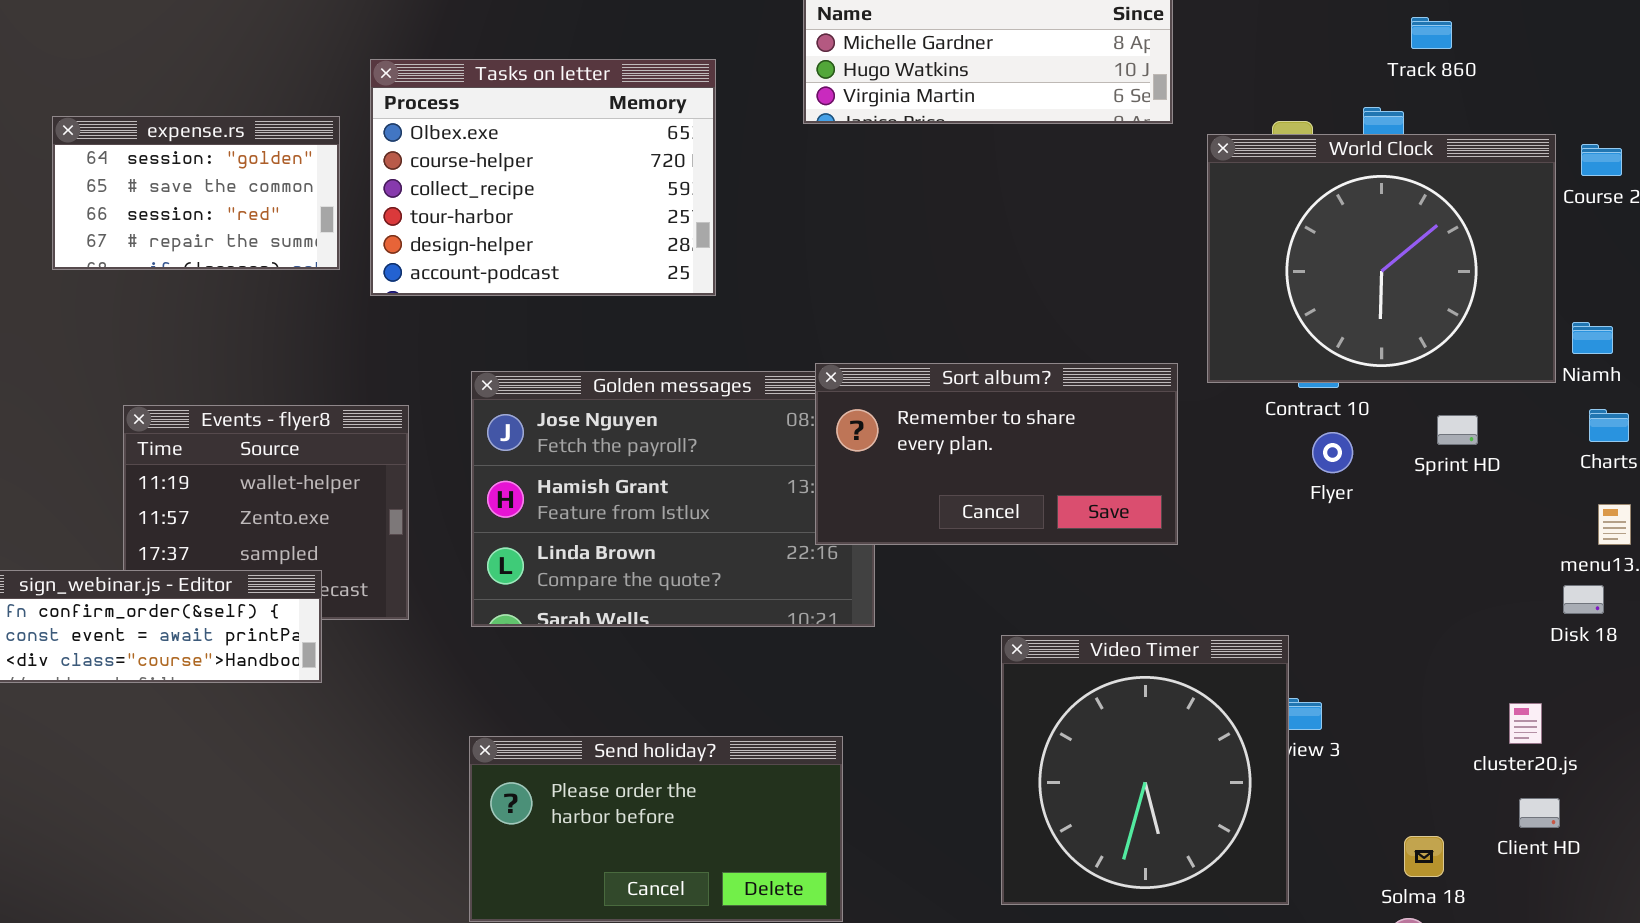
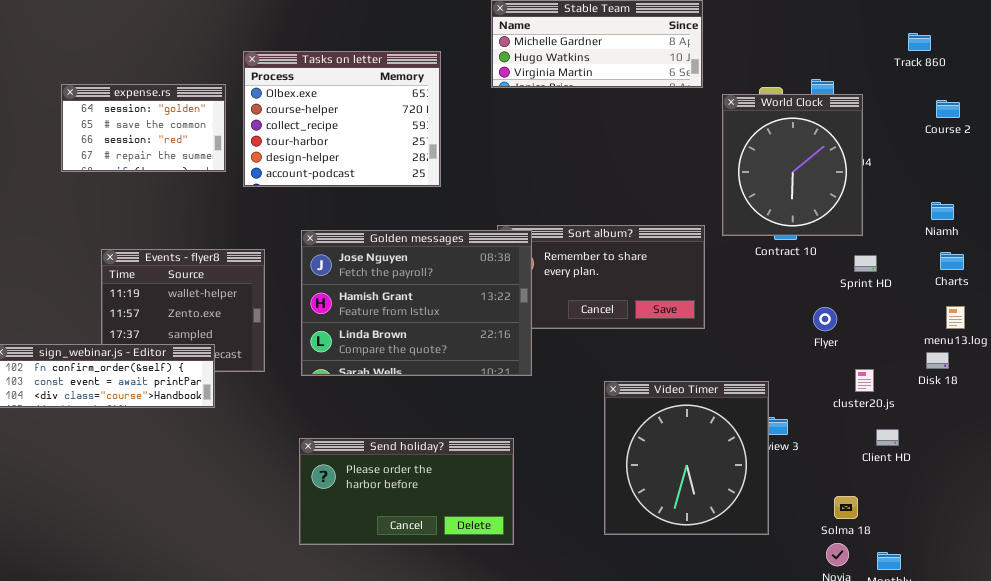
Track 860: [1411,17,1452,49] -> [908,33,931,51], moved
World Clock: [1207,134,1556,383] -> [722,94,863,236], resized
Golden messages: [471,371,875,627] -> [301,230,532,376], raised
Flyer: [1312,432,1353,473] -> [813,307,837,331], moved
cluster20.js: [1509,703,1542,744] -> [855,369,874,392], moved
Client HD: [1519,798,1560,828] -> [876,429,899,446], moved

